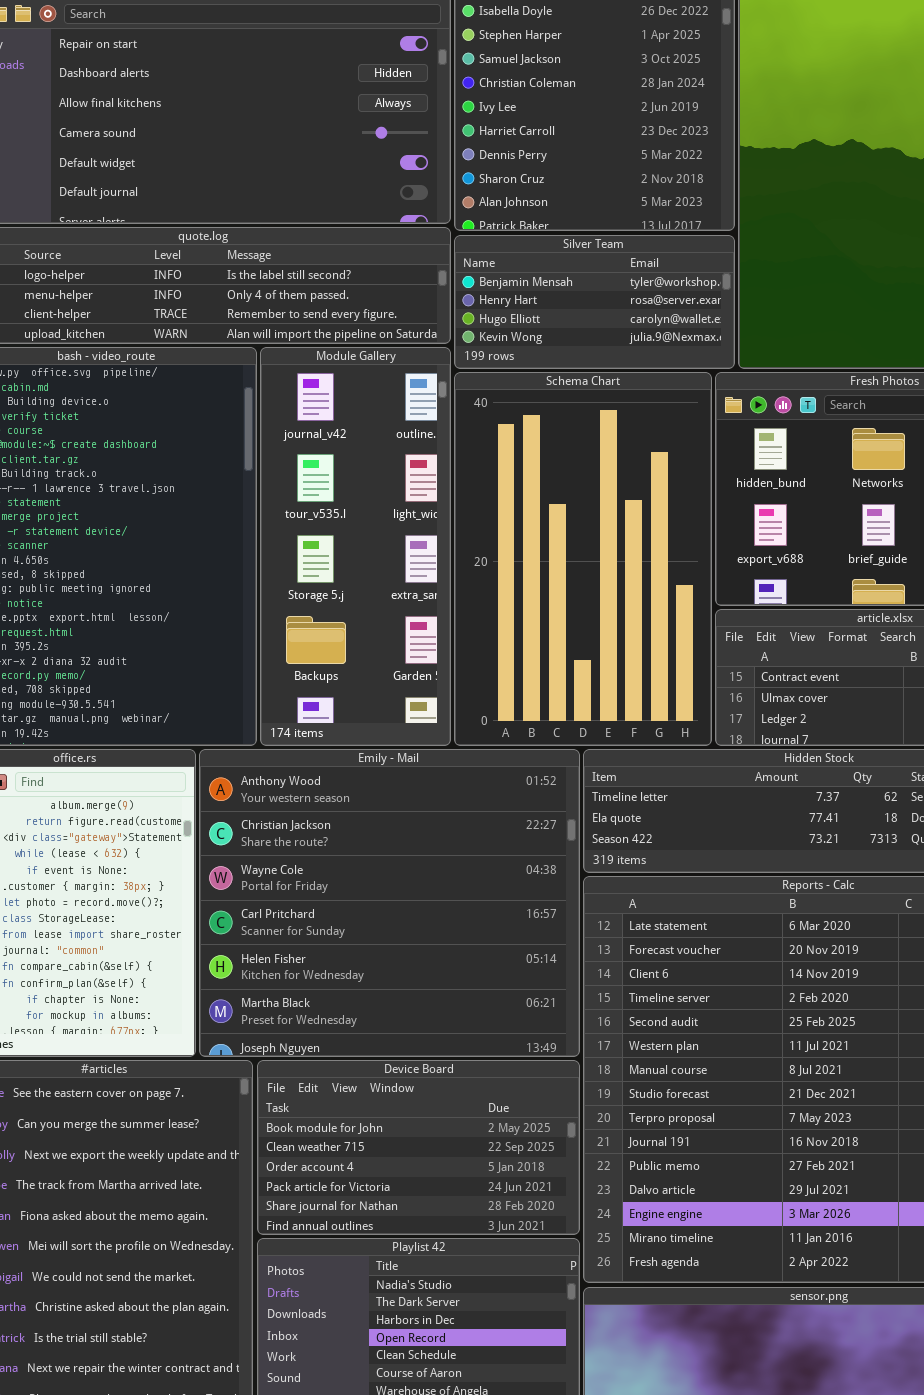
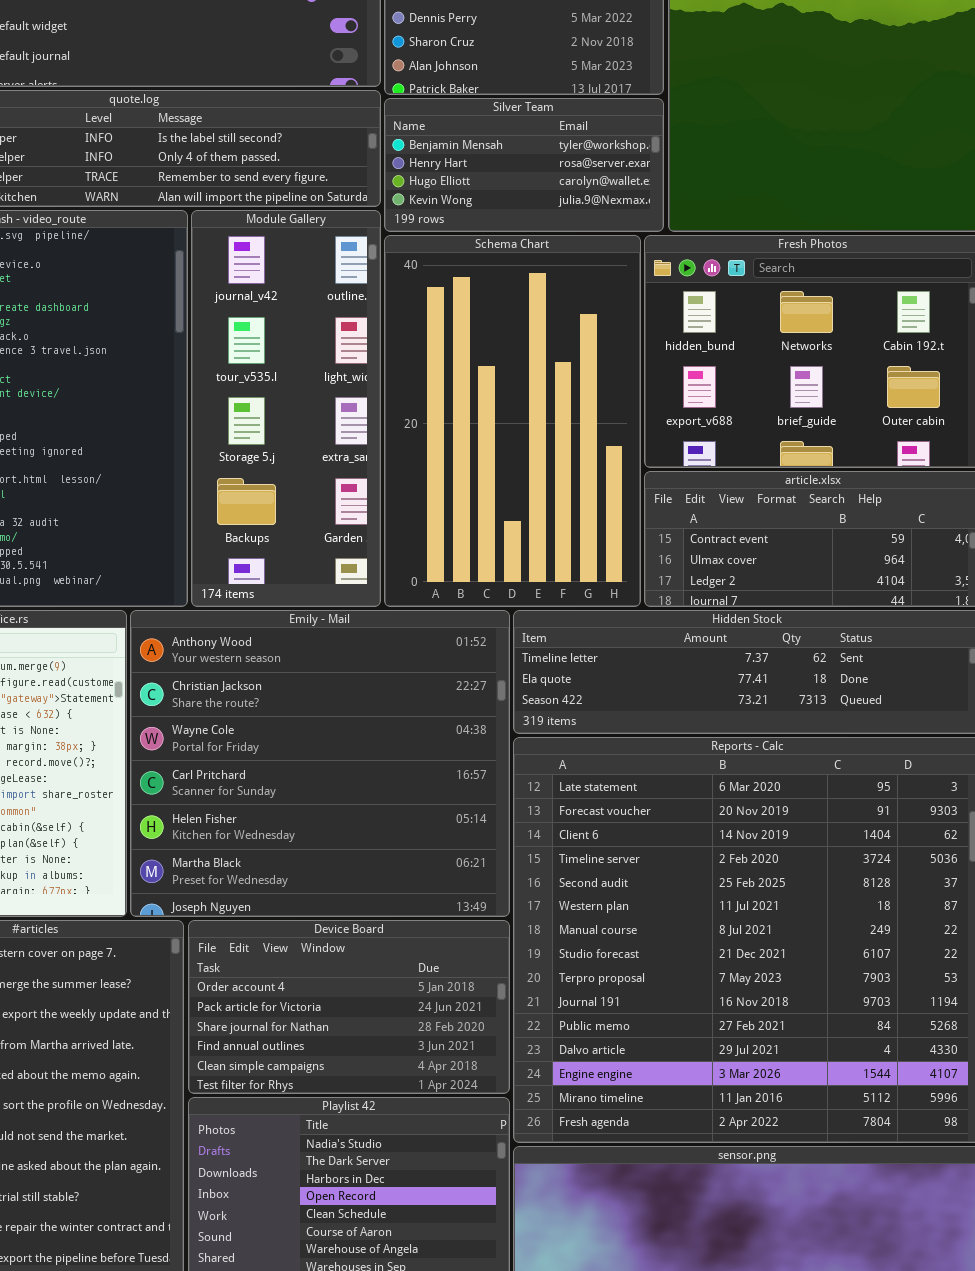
Device Board: [257,1060,580,1235] -> [188,920,510,1094], scrolled down 2 rows

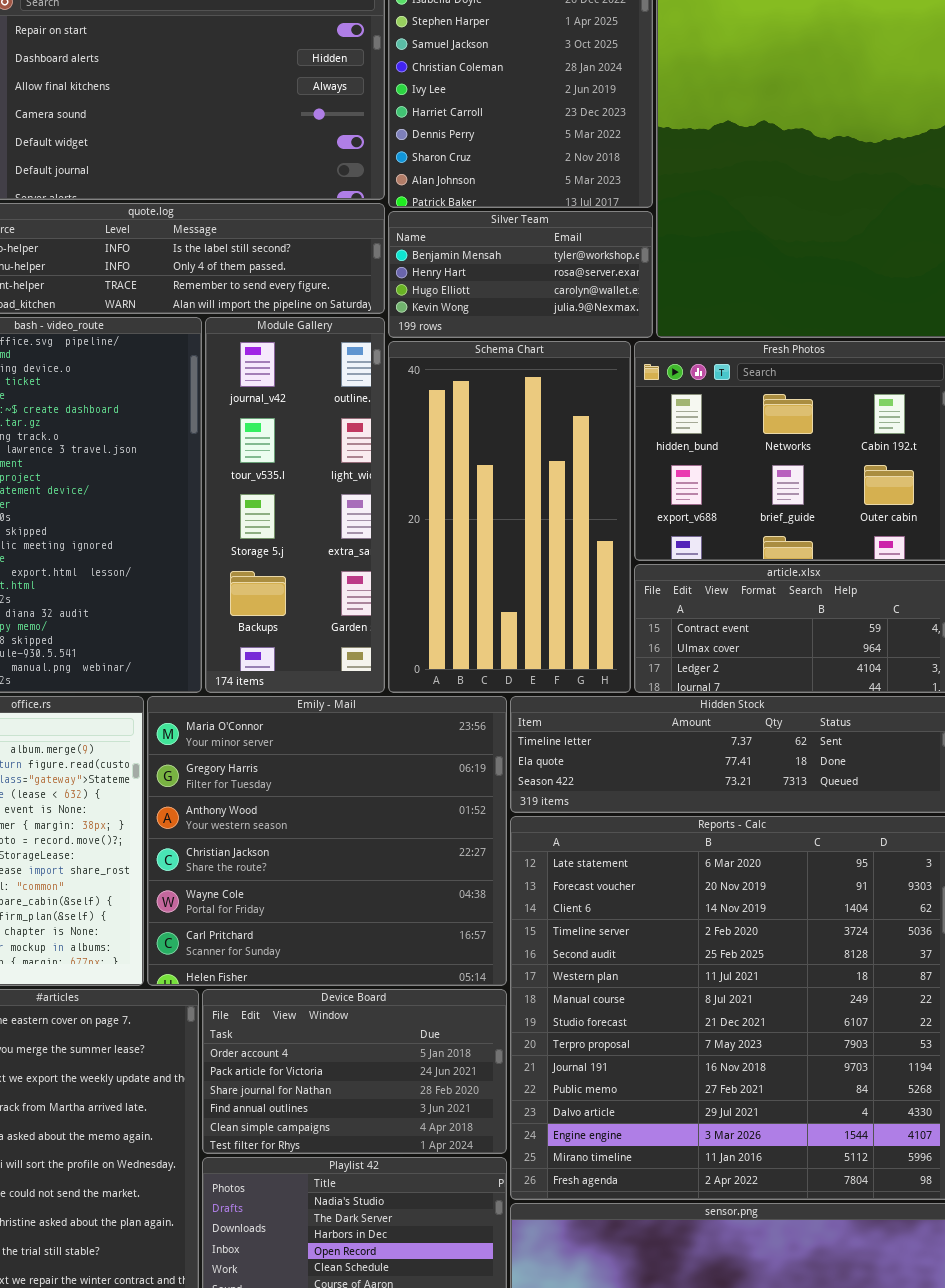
Emily - Mail: [130,610,510,917] -> [147,696,507,986], scrolled up 2 rows

